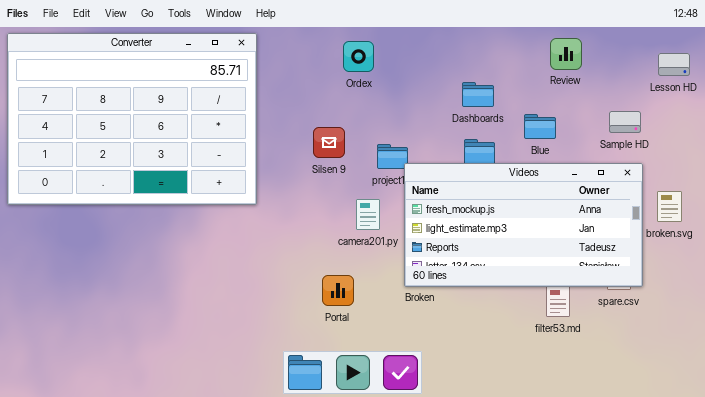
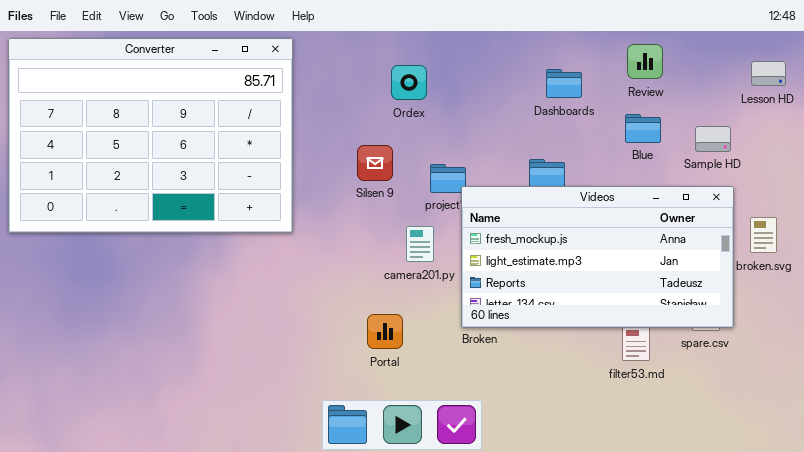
Ordex: [343,41,374,72] -> [391,65,427,100], moved
Dashboards: [462,82,494,107] -> [546,69,582,98], moved
Blue: [524,114,556,139] -> [625,114,661,143], moved

